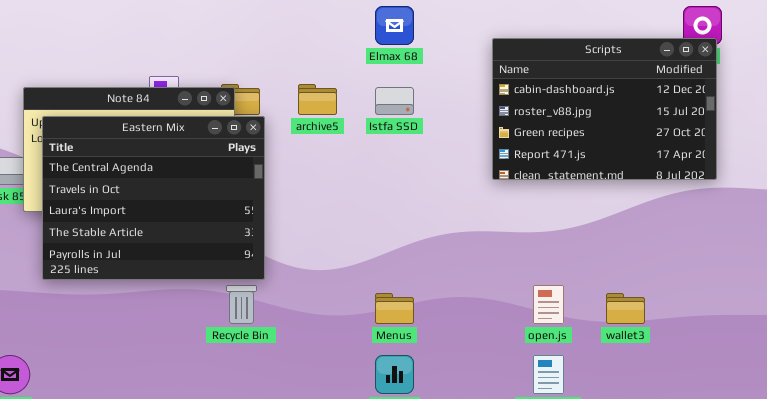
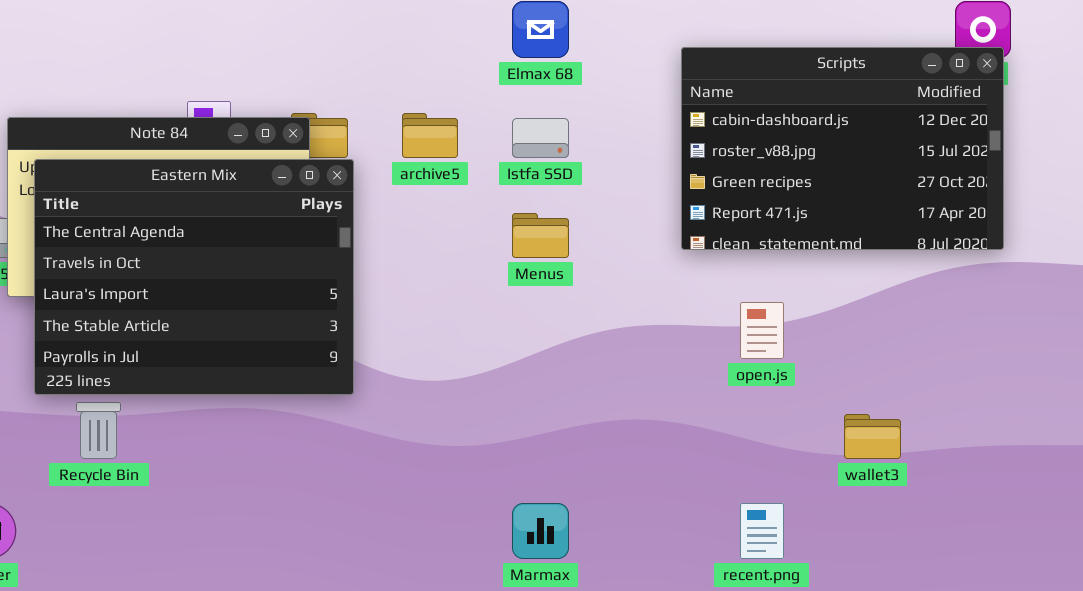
Recycle Bin: [226,285,257,324] -> [76,402,121,459], moved
open.js: [533,285,564,324] -> [740,302,784,359], moved
Menus: [375,293,414,324] -> [512,213,569,258], moved

